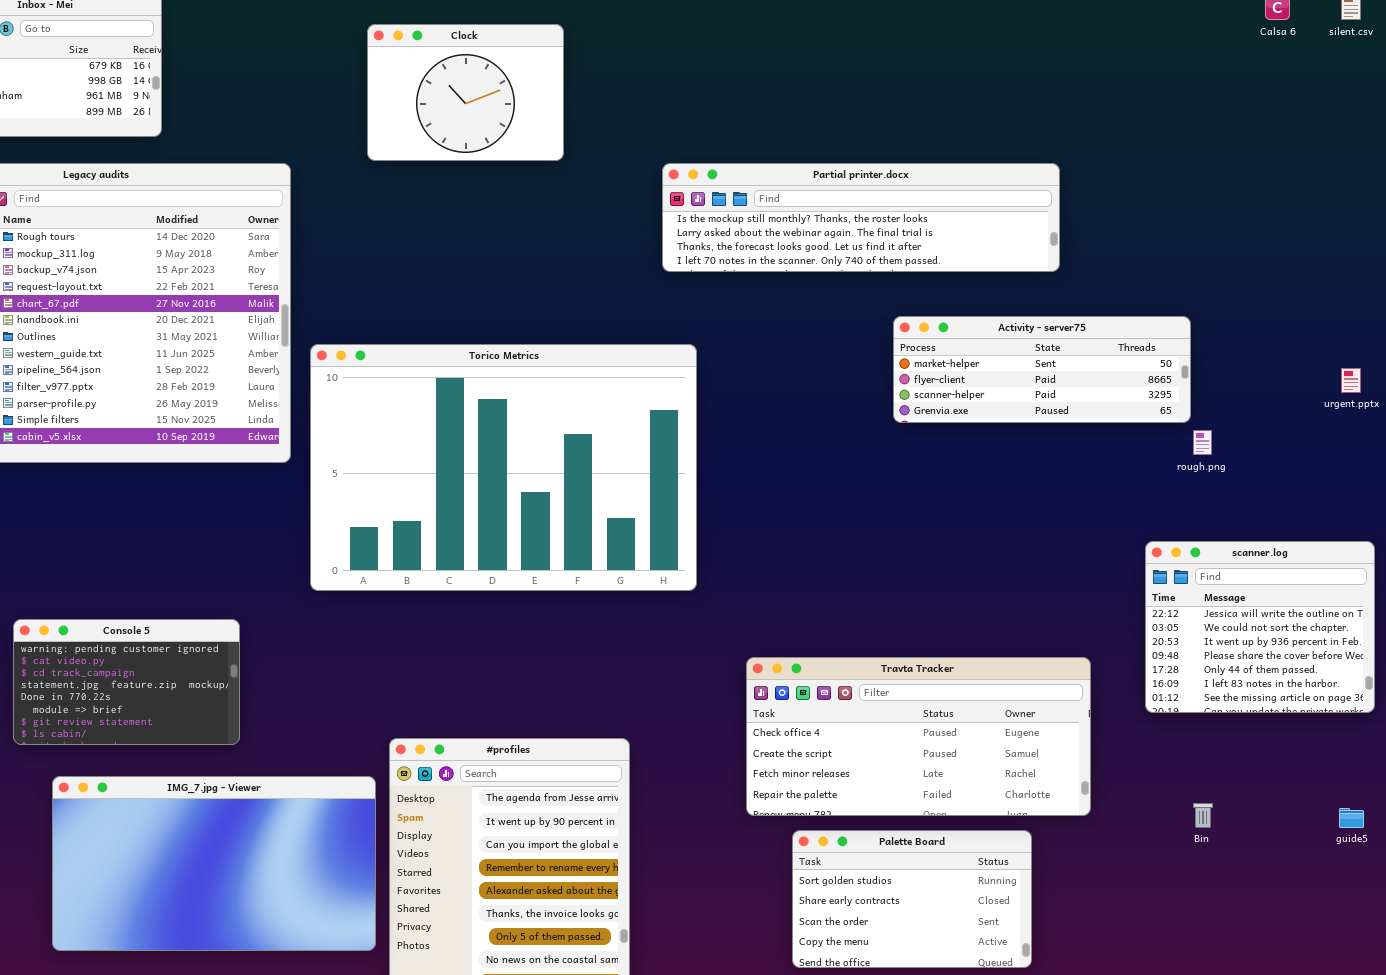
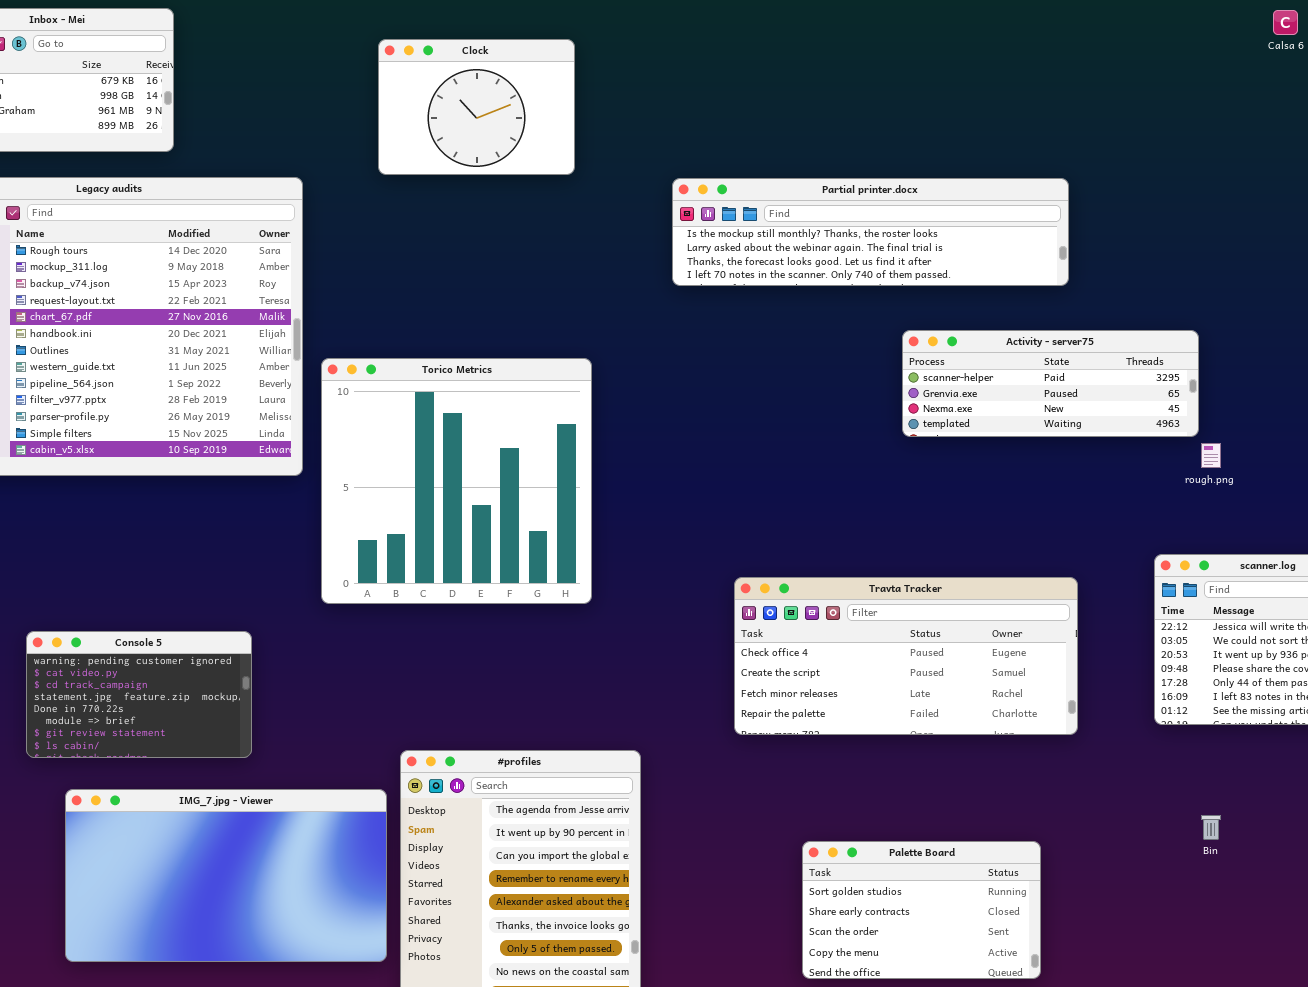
Activity - server75: [893,316,1191,423] -> [902,330,1199,437], scrolled down 2 rows
Torico Metrics: [310,344,697,591] -> [321,358,592,604], resized
Travta Tracker: [746,657,1091,816] -> [734,577,1078,735], moved

